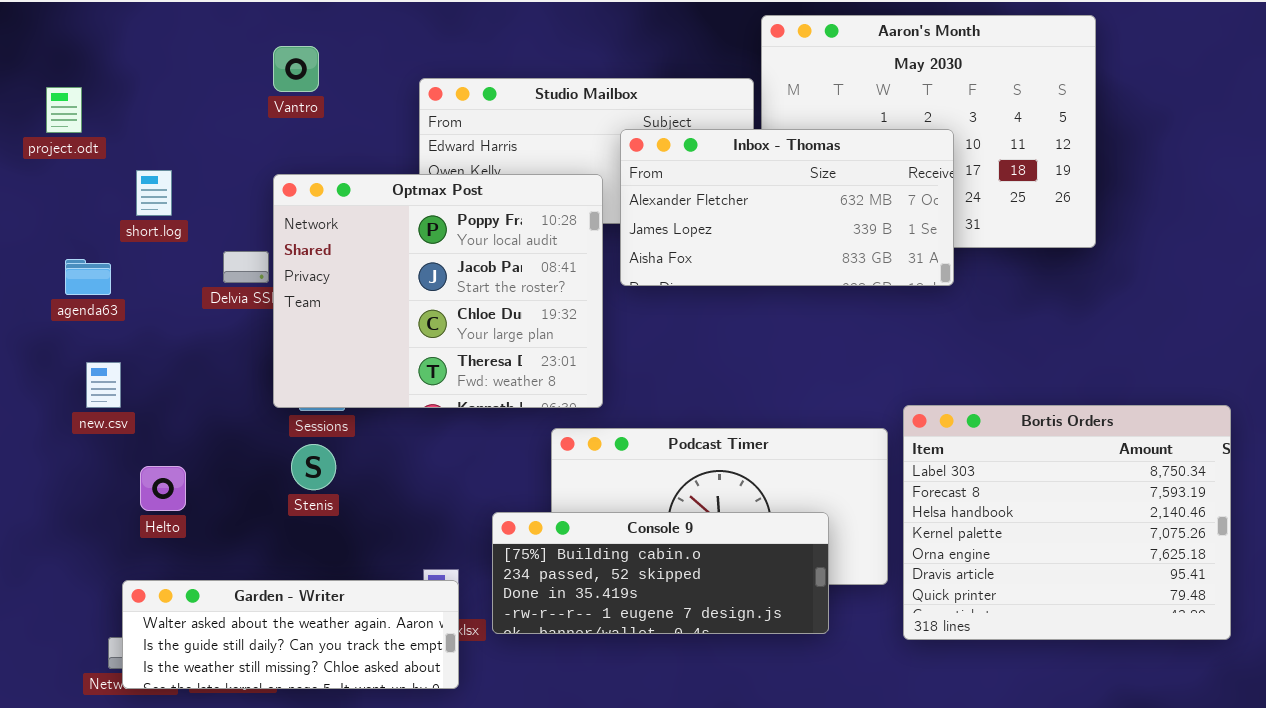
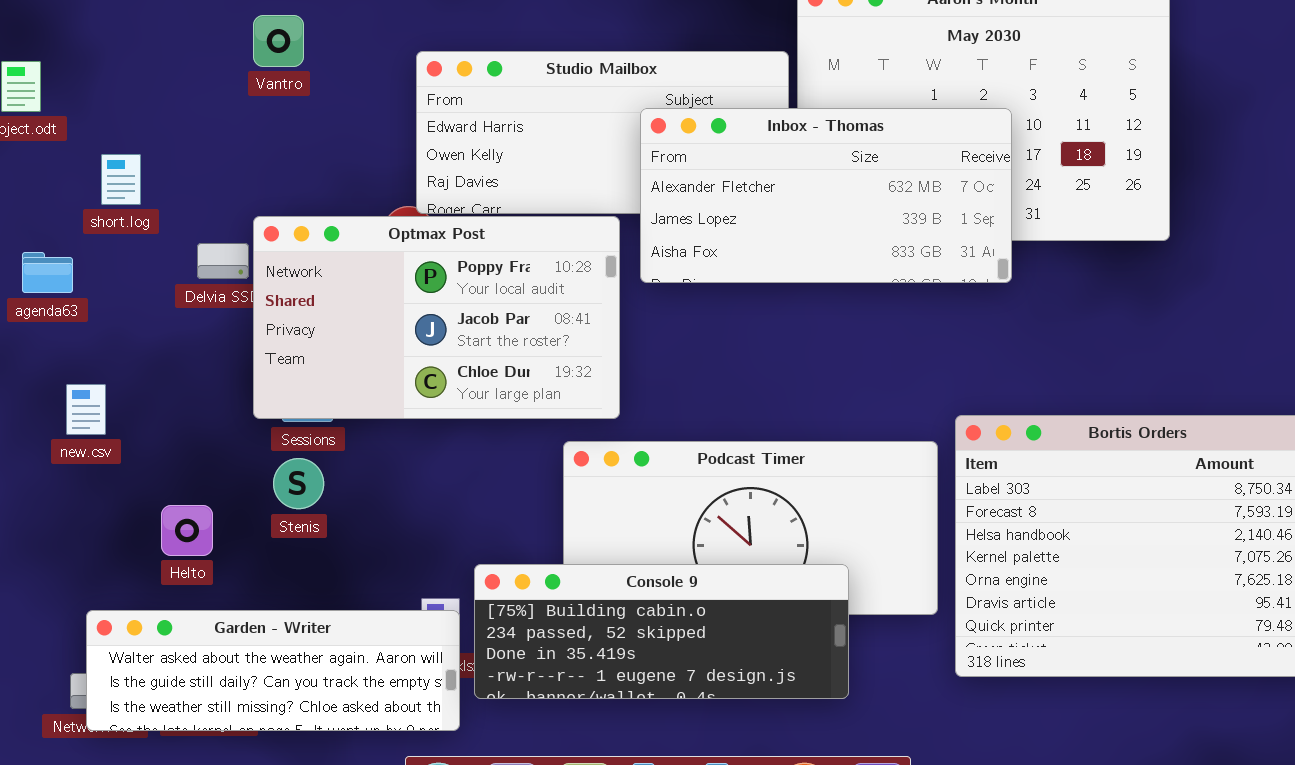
Optmax Post: [273,174,603,408] -> [253,216,620,419], resized
new.csv: [86,362,121,408] -> [66,384,106,435], moved
Helto: [140,466,186,511] -> [161,505,213,556], moved
Console 9: [492,512,829,634] -> [474,564,849,699], moved

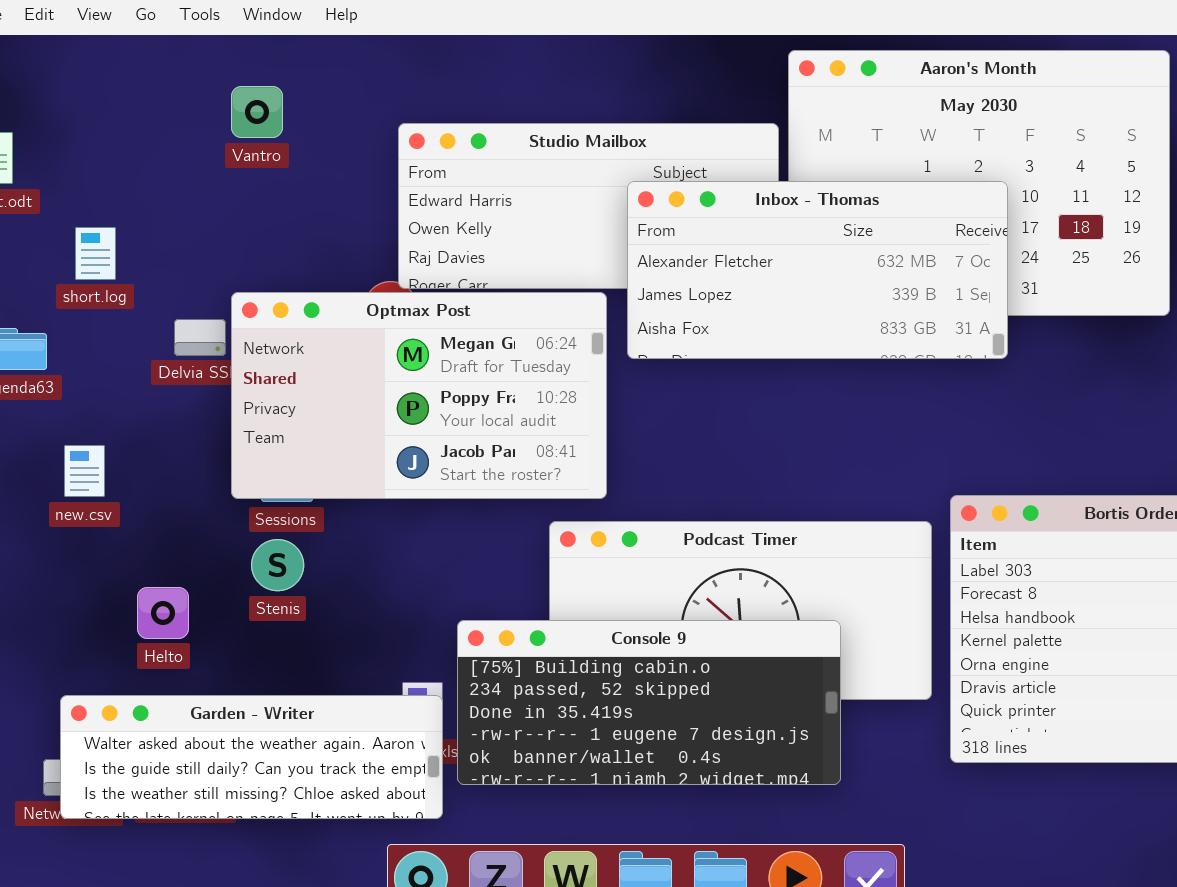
Optmax Post: [253,216,620,419] -> [231,292,607,499], scrolled up 1 row
new.csv: [66,384,106,435] -> [64,445,105,497], moved
Console 9: [474,564,849,699] -> [457,620,841,785], resized

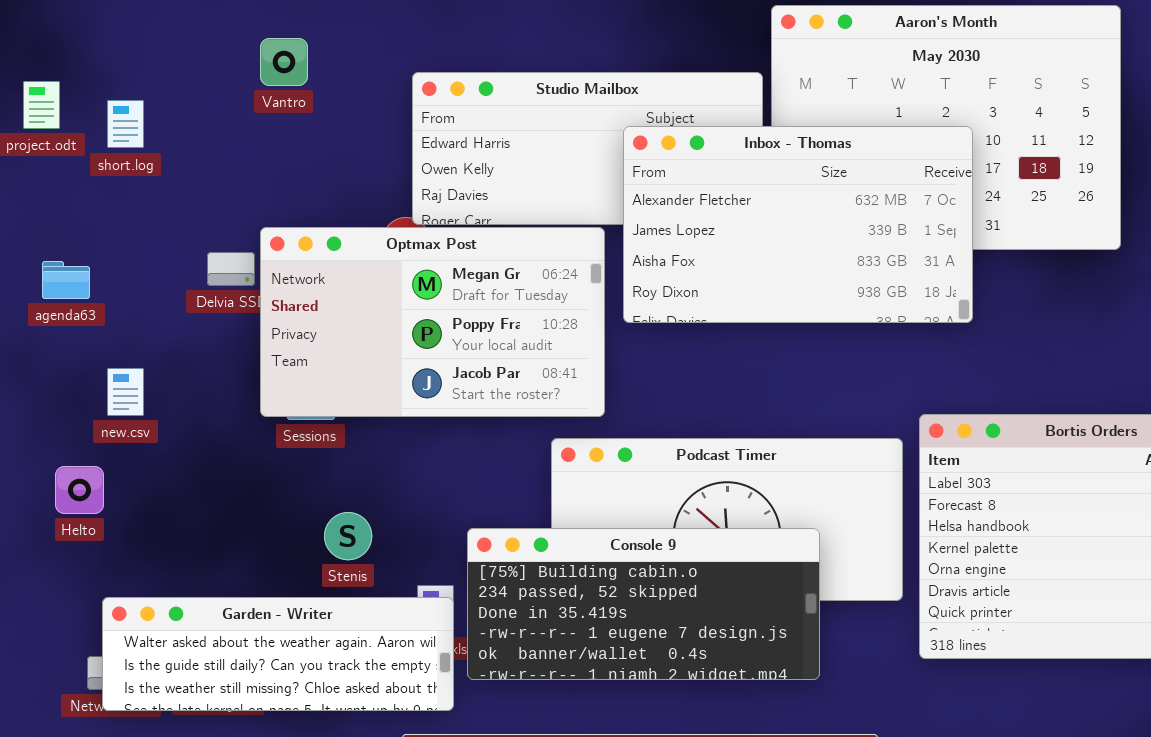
Inbox - Thomas: [627,181,1008,359] -> [623,126,973,323], resized
short.log: [75,227,116,280] -> [107,100,144,148], moved
Stenis: [251,539,304,591] -> [324,512,372,560], moved
Helto: [137,587,189,639] -> [55,466,104,514], moved

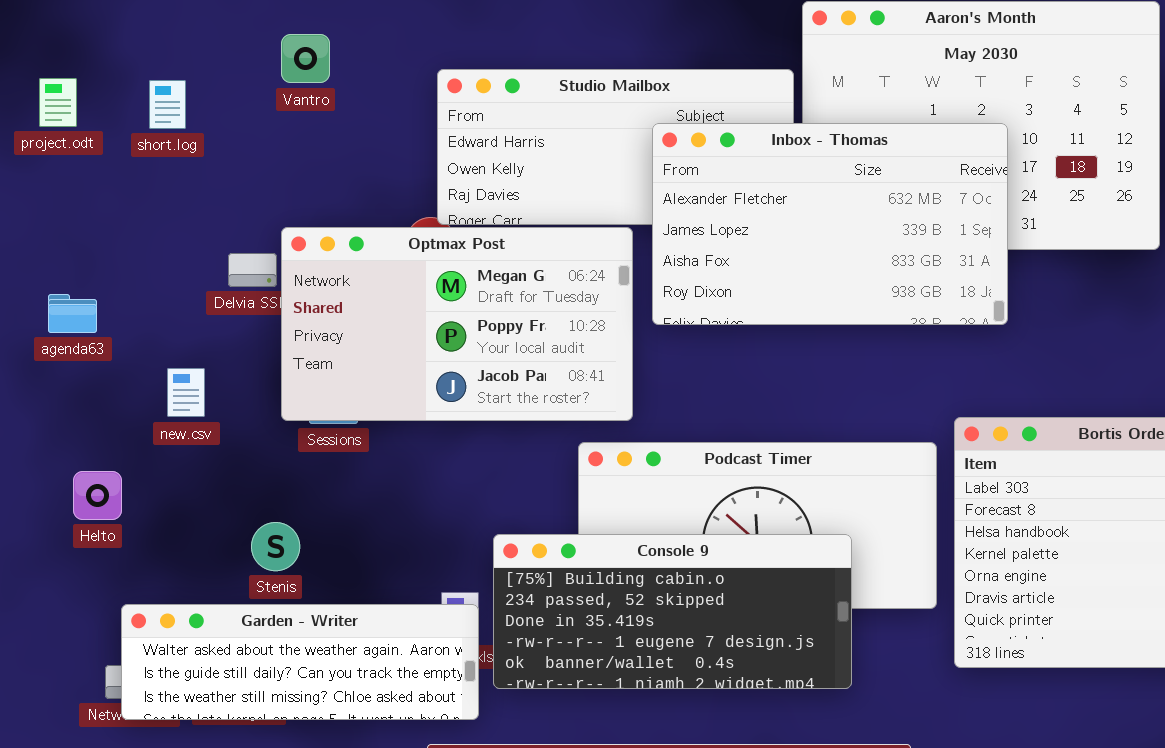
short.log: [107,100,144,148] -> [149,80,186,129], moved
agenda63: [42,261,90,299] -> [48,294,97,333], moved
new.csv: [107,368,144,416] -> [167,368,205,417], moved
Stenis: [324,512,372,560] -> [251,522,300,571], moved

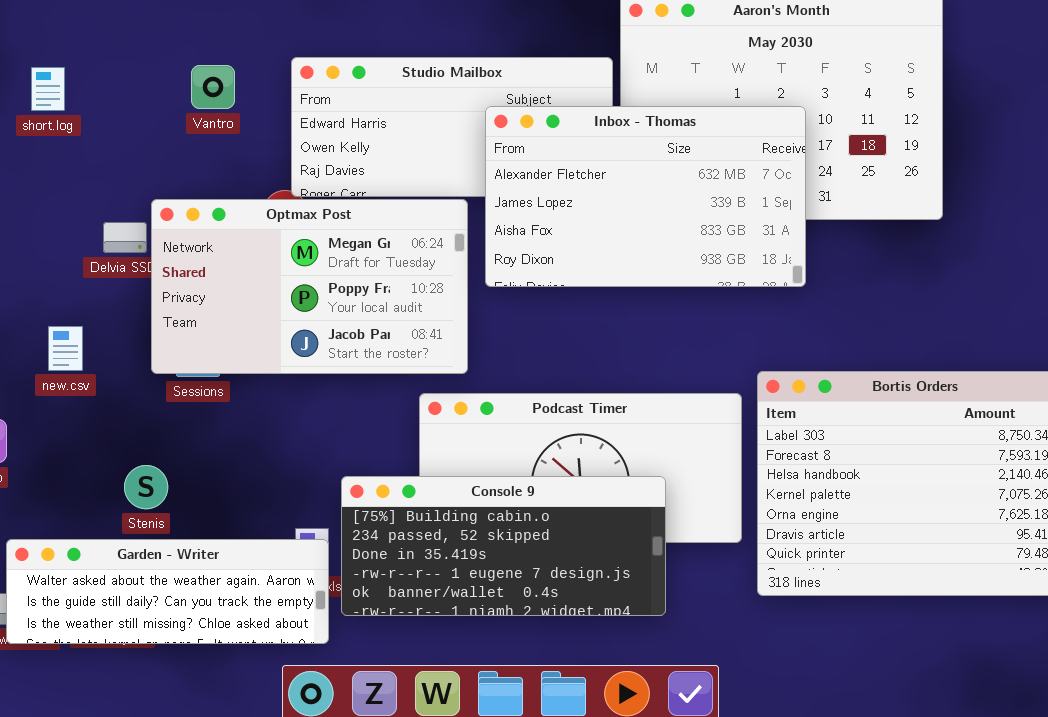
Vantro: [281,34,330,83] -> [191,65,235,109], moved

